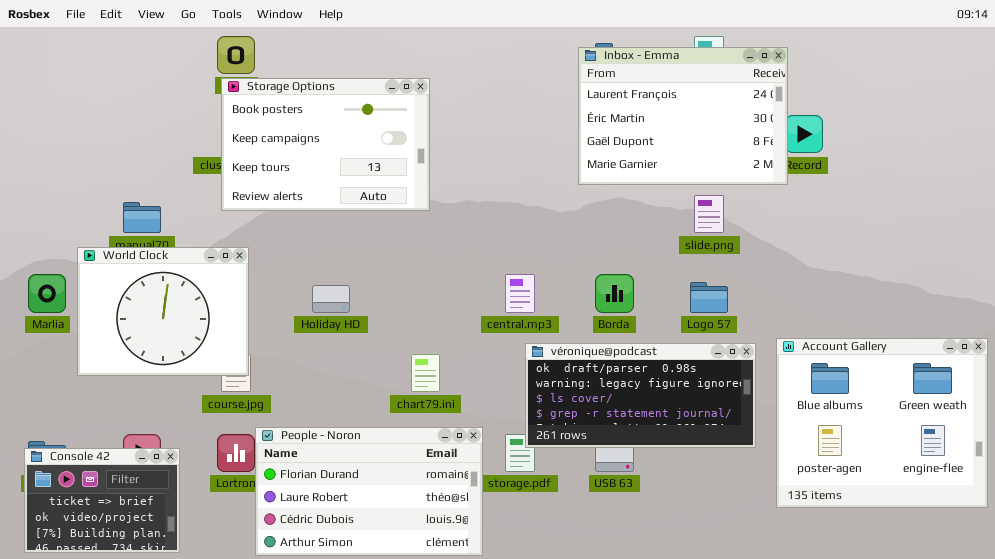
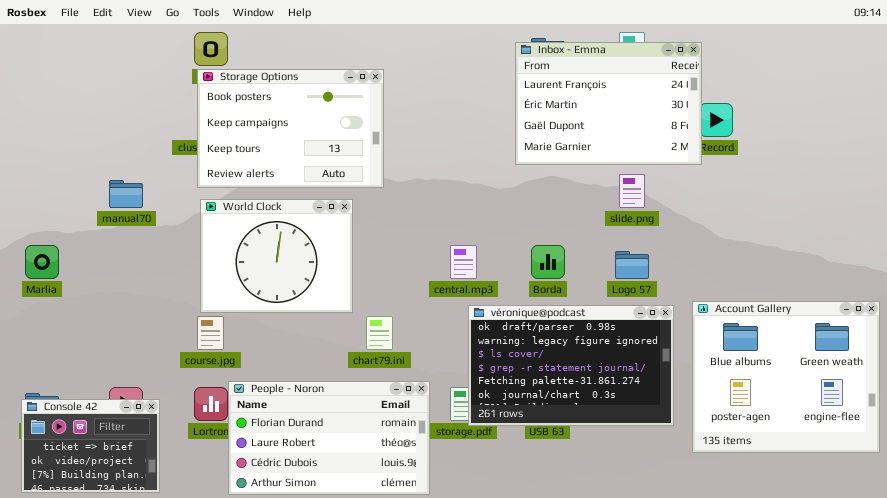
World Clock: [77,247,249,376] -> [200,199,353,313], moved
véronique@podcast: [525,343,756,448] -> [468,305,674,426], resized

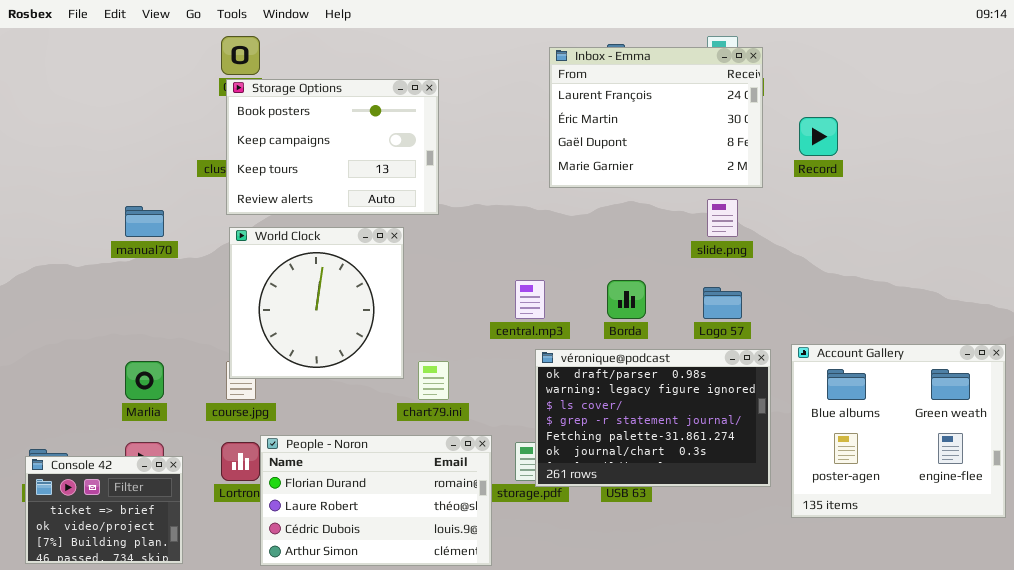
Inbox - Emma: [515,42,702,165] -> [549,47,763,188], moved
World Clock: [200,199,353,313] -> [229,227,404,379], resized
Marlia: [25,245,59,279] -> [125,361,164,400], moved

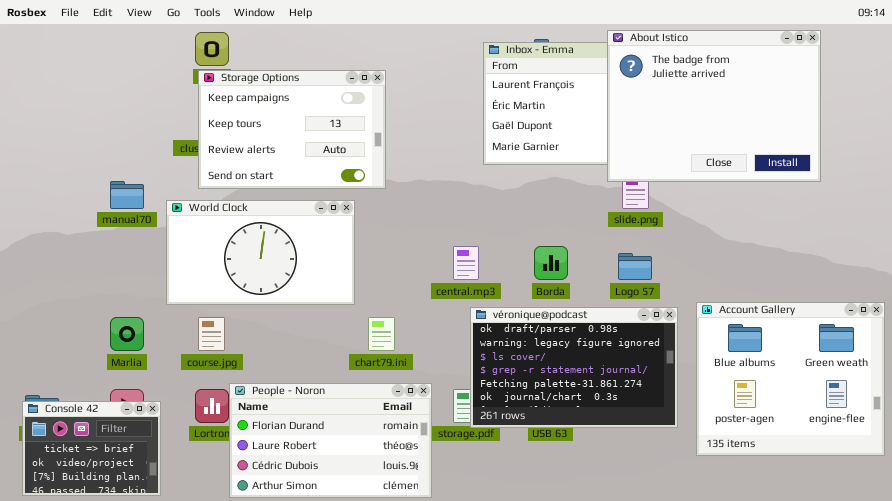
About Istico: none -> [607,30,821,182], opened
Storage Options: [226,79,439,215] -> [198,70,386,189], scrolled down 1 row
World Clock: [229,227,404,379] -> [166,200,355,305], resized

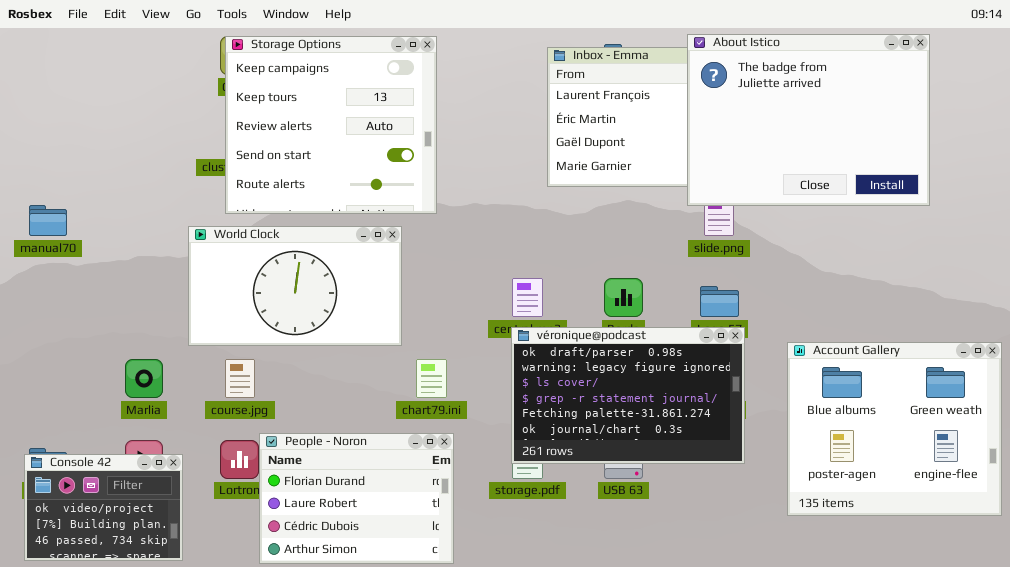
Storage Options: [198,70,386,189] -> [225,36,437,214], resized
manual70: [110,181,144,209] -> [29,205,67,236], moved
véronique@podcast: [470,307,678,428] -> [511,327,745,464], moved
People - Noron: [229,383,432,498] -> [259,433,454,564], resized
Console 42: [22,401,161,496] -> [24,454,183,561], scrolled down 1 row

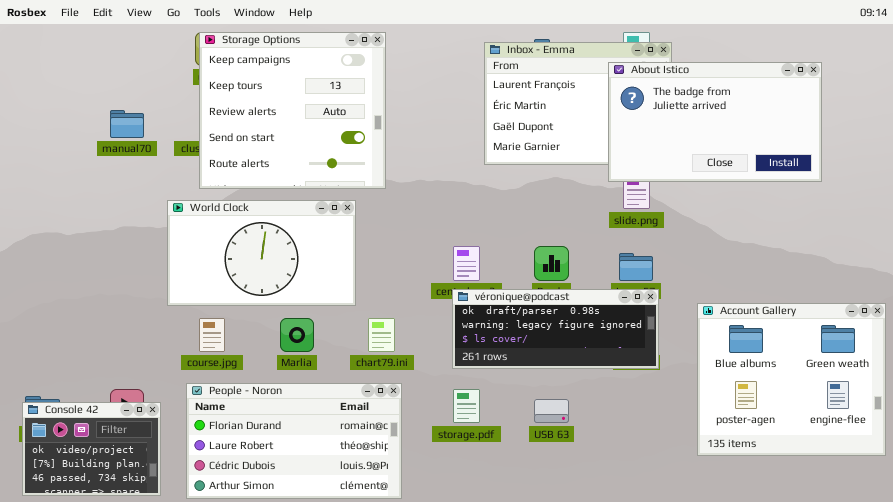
About Istico: [687,34,930,206] -> [608,62,822,182], resized
manual70: [29,205,67,236] -> [110,110,144,138], moved
véronique@podcast: [511,327,745,464] -> [452,289,659,369], resized
Marlia: [125,359,163,398] -> [280,318,314,352], moved
People - Noron: [259,433,454,564] -> [186,383,402,499], resized

